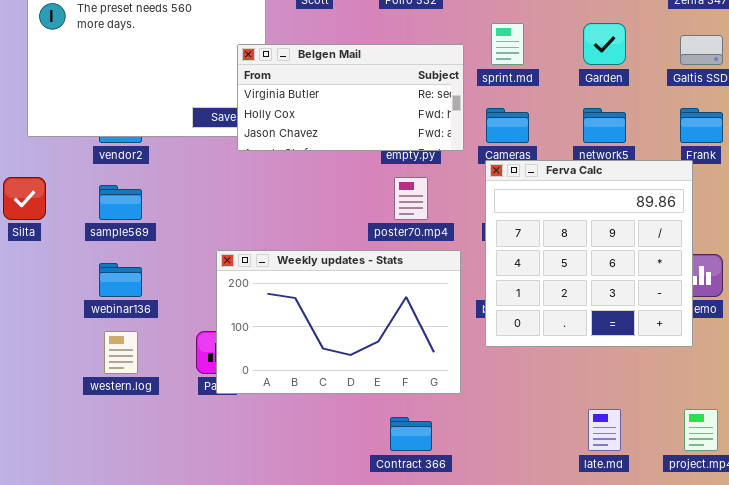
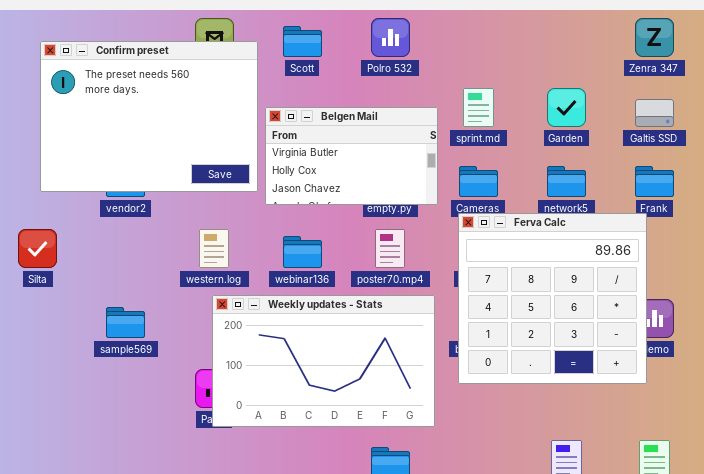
Belgen Mail: [237,44,464,151] -> [265,107,438,205], resized
sample569: [99,185,142,220] -> [106,307,145,338], moved
webinar136: [99,263,142,297] -> [283,236,322,268], moved
western.log: [104,331,138,374] -> [199,229,229,268], moved

